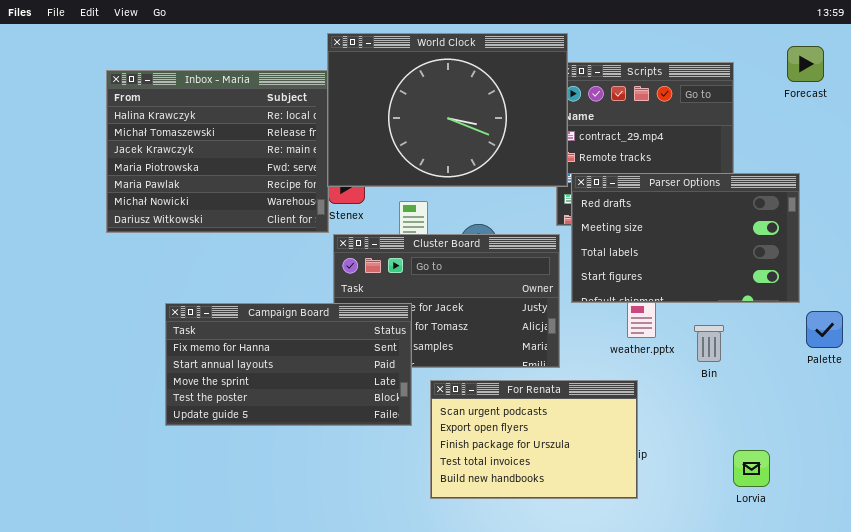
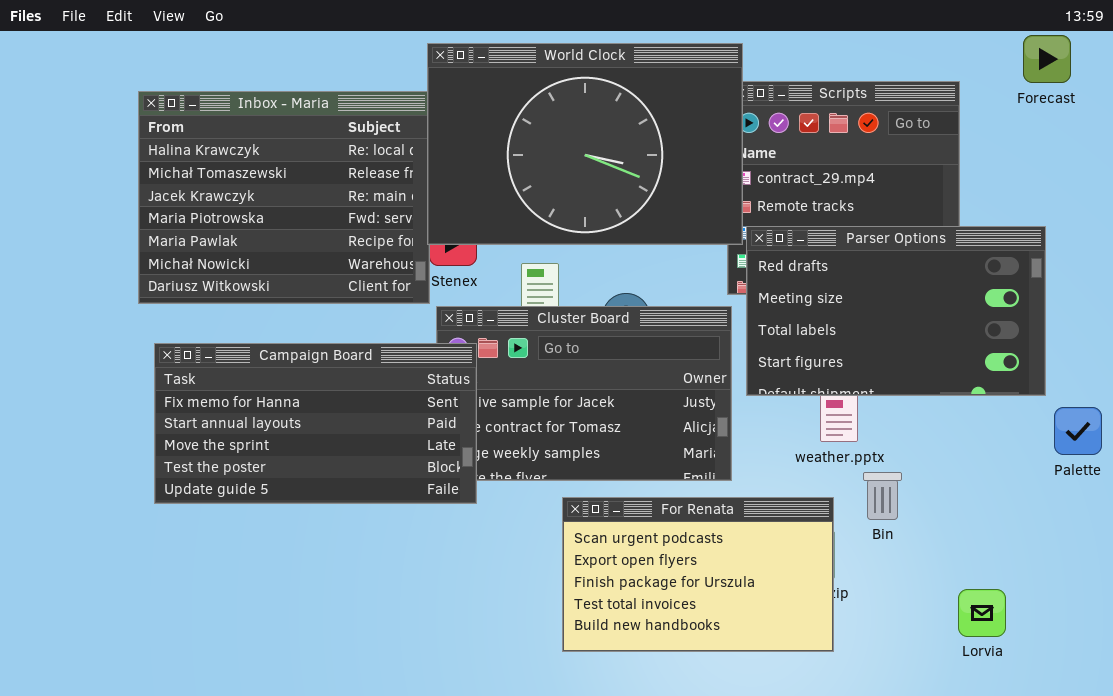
Forecast: [787,46,824,82] -> [1023,35,1071,83], moved
Campaign Board: [165,303,412,426] -> [154,343,477,504], moved
Bin: [694,325,724,362] -> [863,472,902,520], moved

